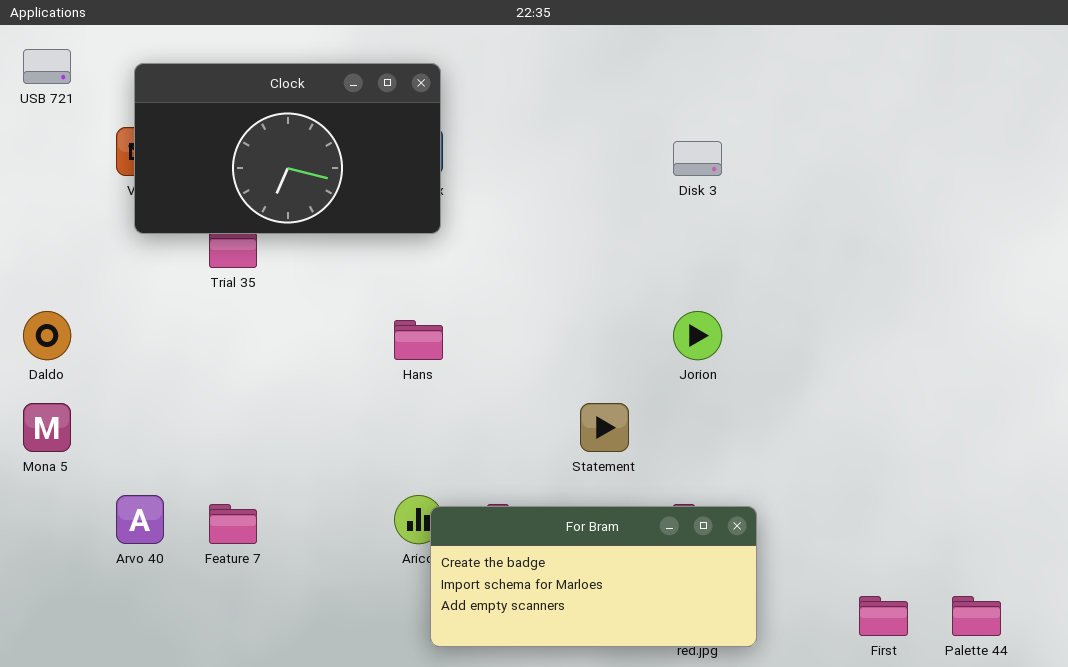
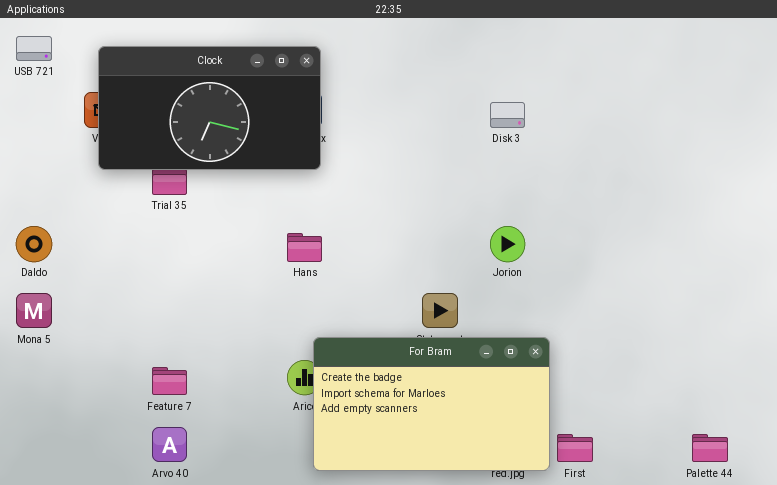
Arvo 40: [116,495,164,544] -> [152,427,187,462], moved
For Bram: [430,506,757,647] -> [313,337,550,471], resized
First: [859,596,908,636] -> [557,434,593,462], moved

